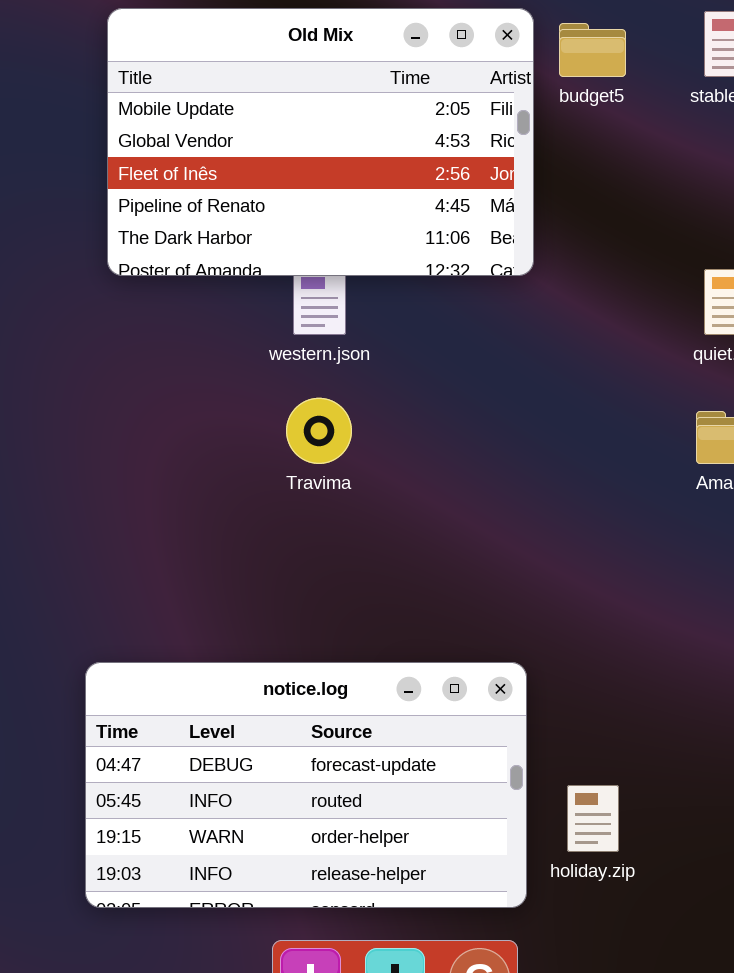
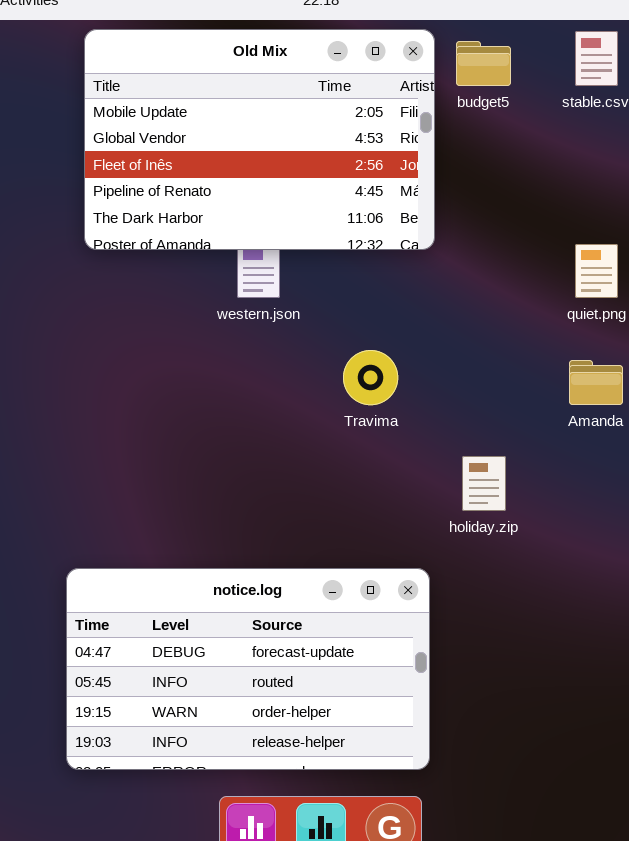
Travima: [286,398,352,464] -> [343,350,398,405], moved
holiday.zip: [567,785,619,852] -> [462,456,506,511], moved

